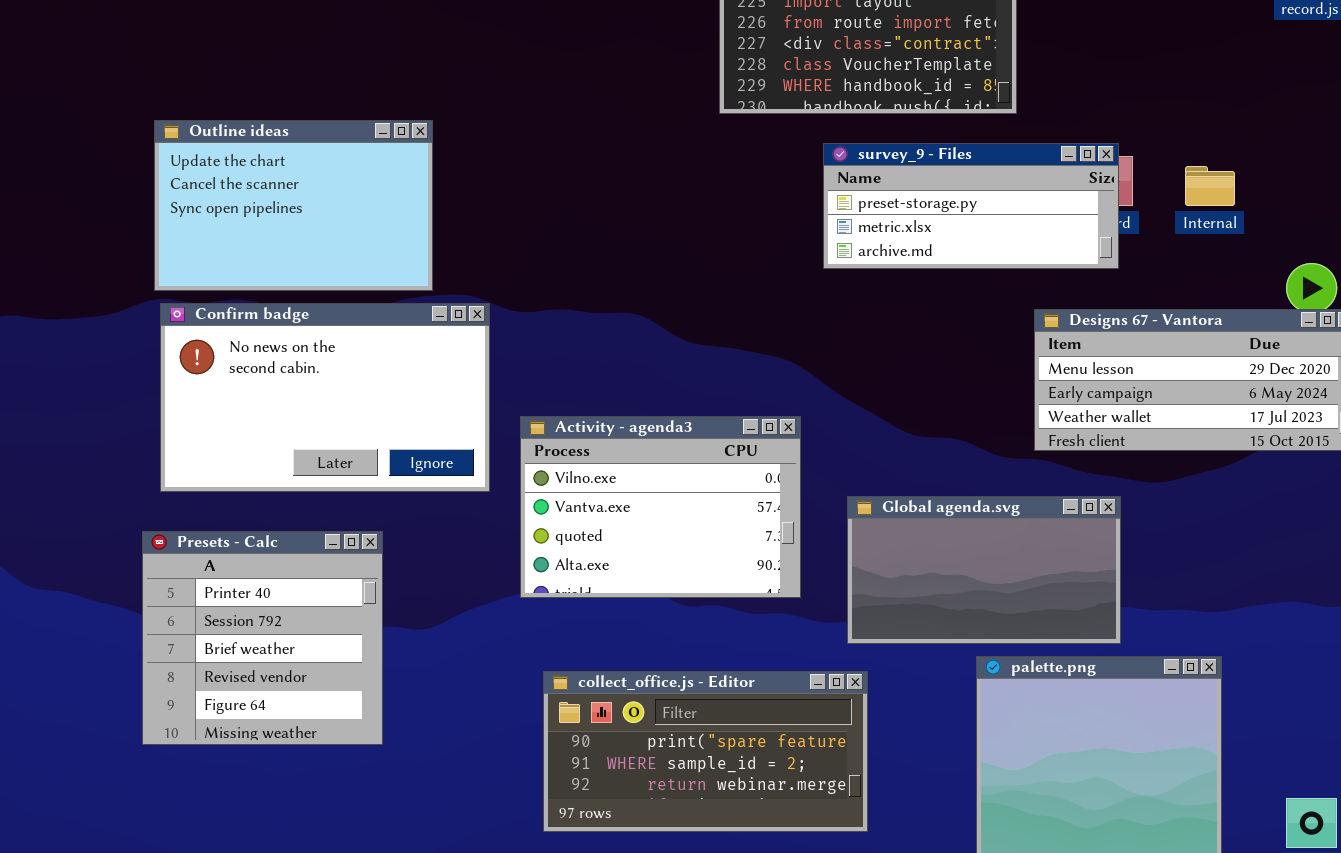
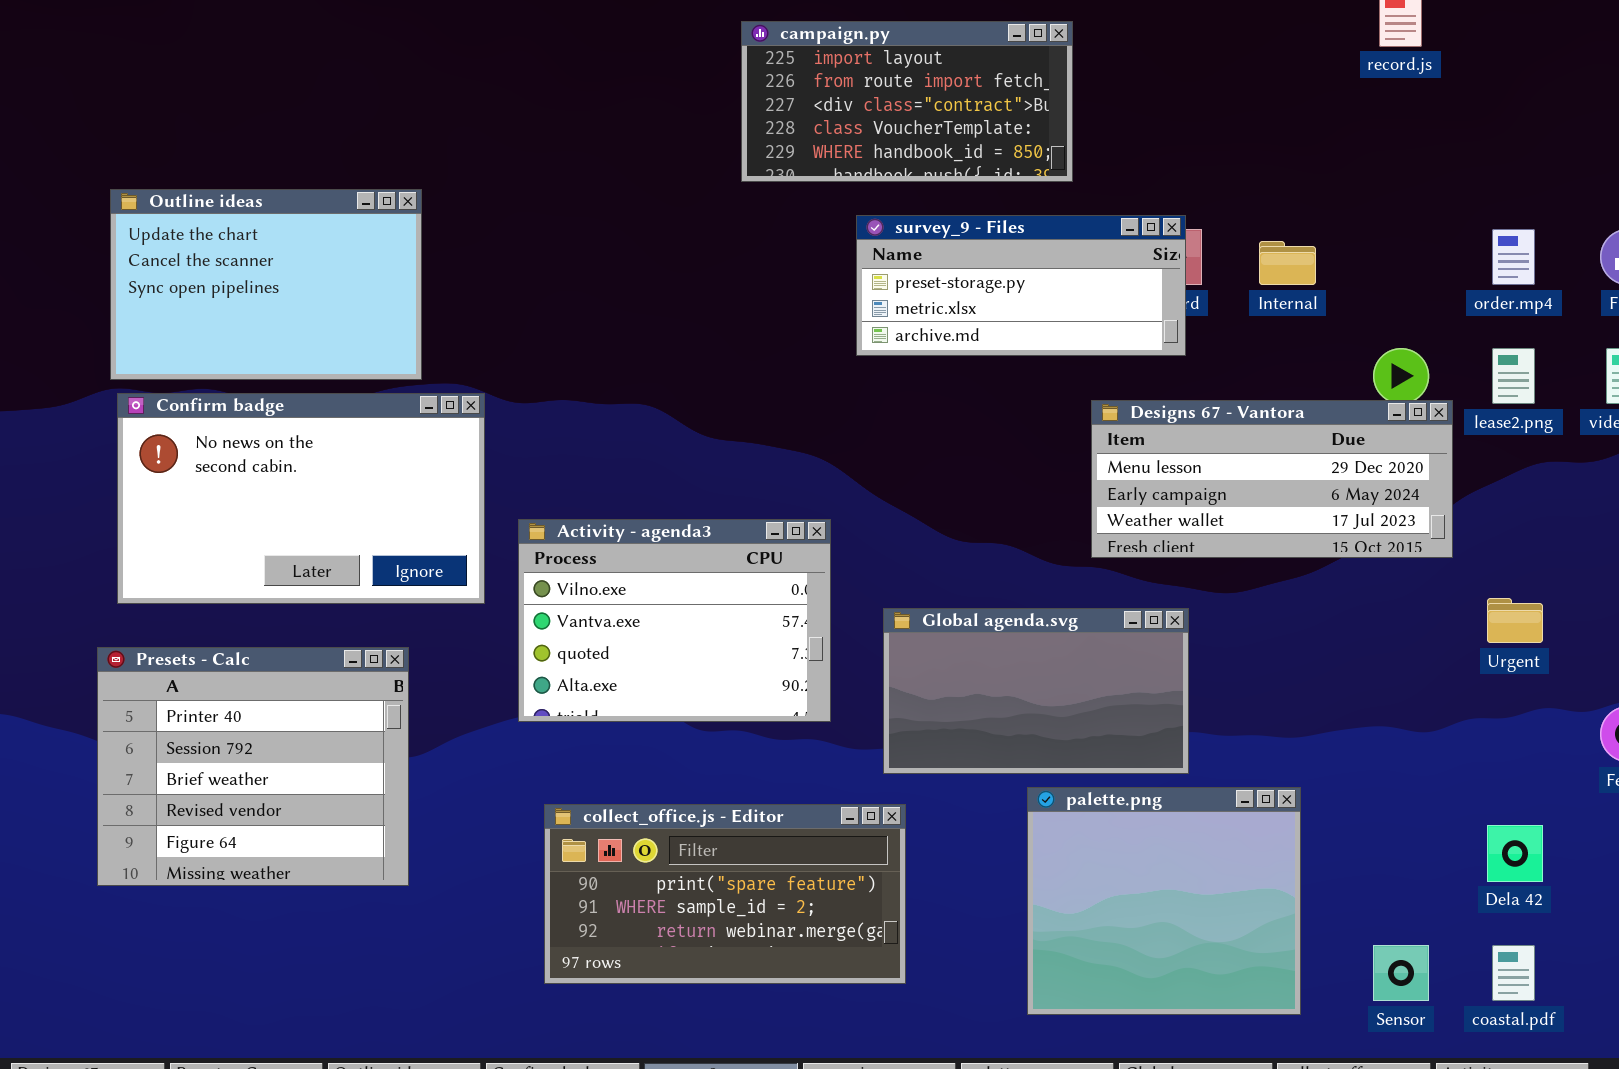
Presets - Calc: [142,531,383,745] -> [97,647,409,886], resized

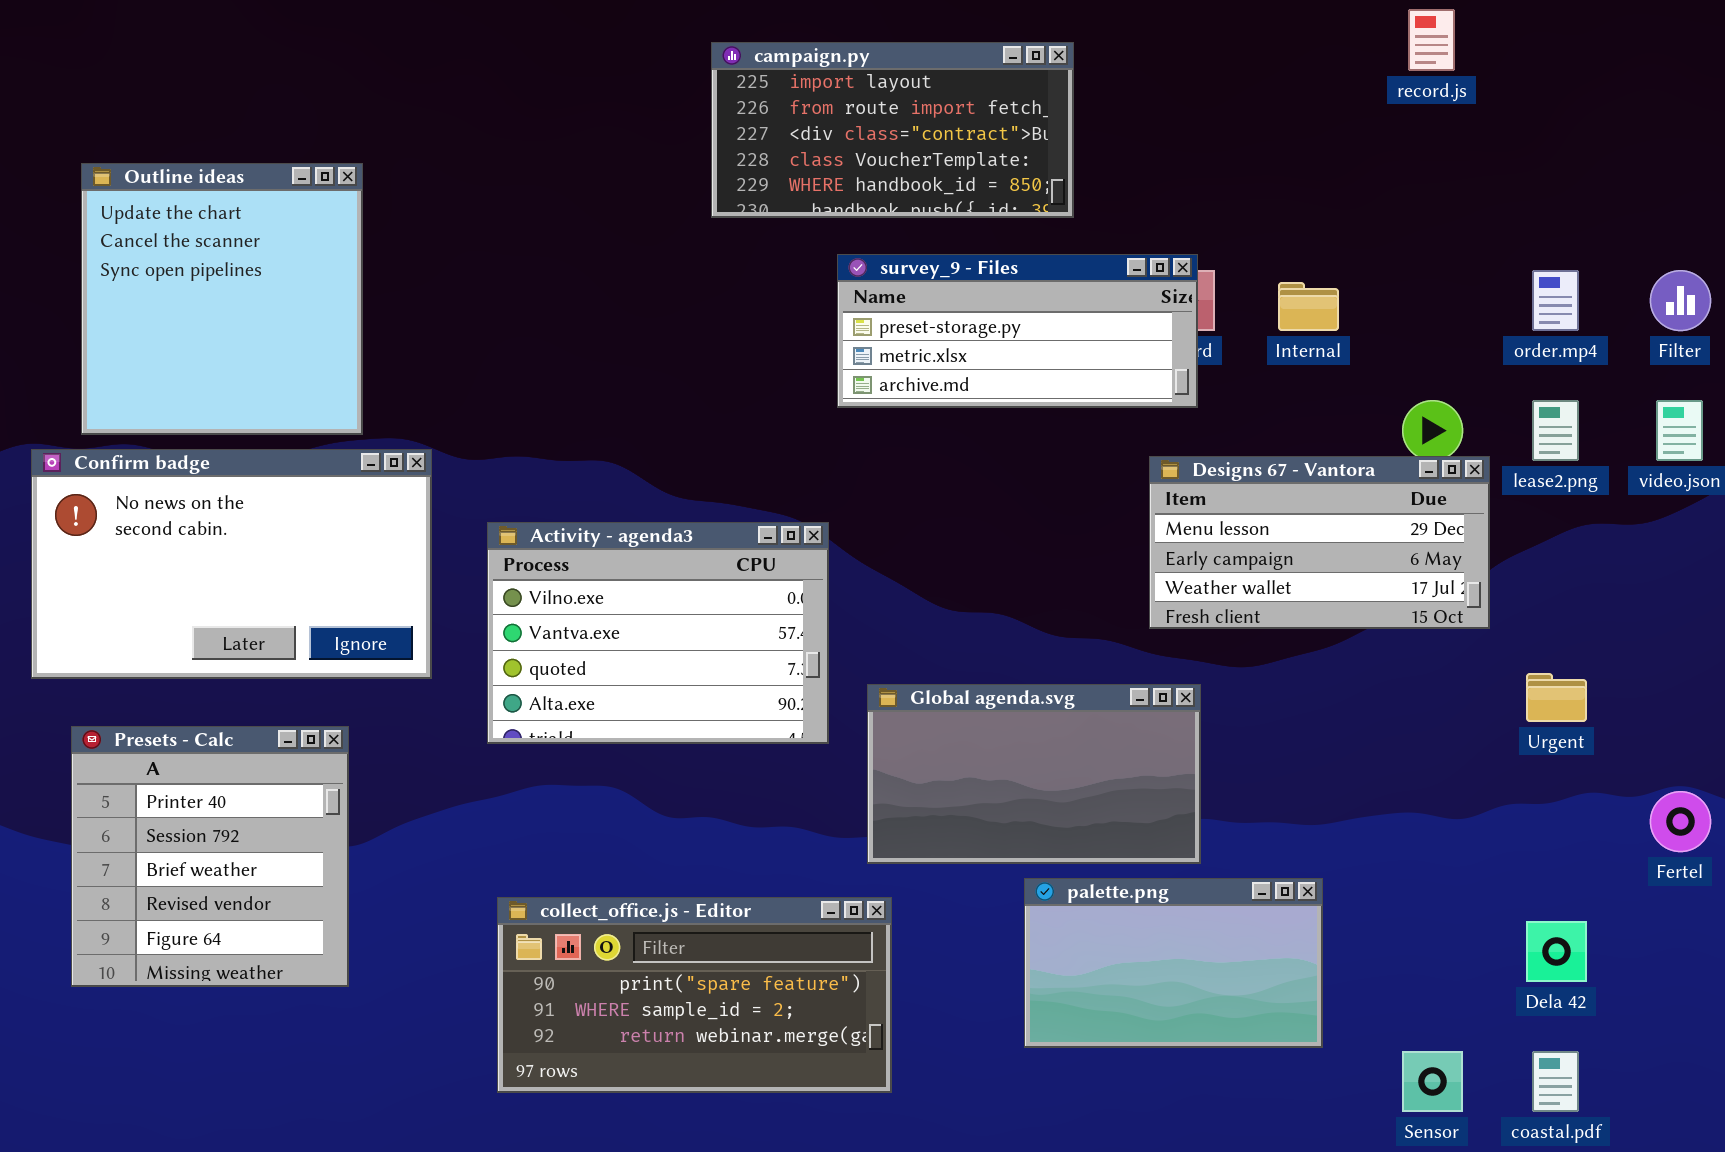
Outline ideas: [110,189,422,380] -> [81,163,363,435], resized
Designs 67 - Vantora: [1091,400,1453,558] -> [1149,456,1490,629], resized
Activity - agenda3: [518,519,831,722] -> [487,522,829,744], moved
Presets - Calc: [97,647,409,886] -> [71,726,349,987], resized
palette.png: [1027,787,1301,1015] -> [1024,878,1323,1048], resized

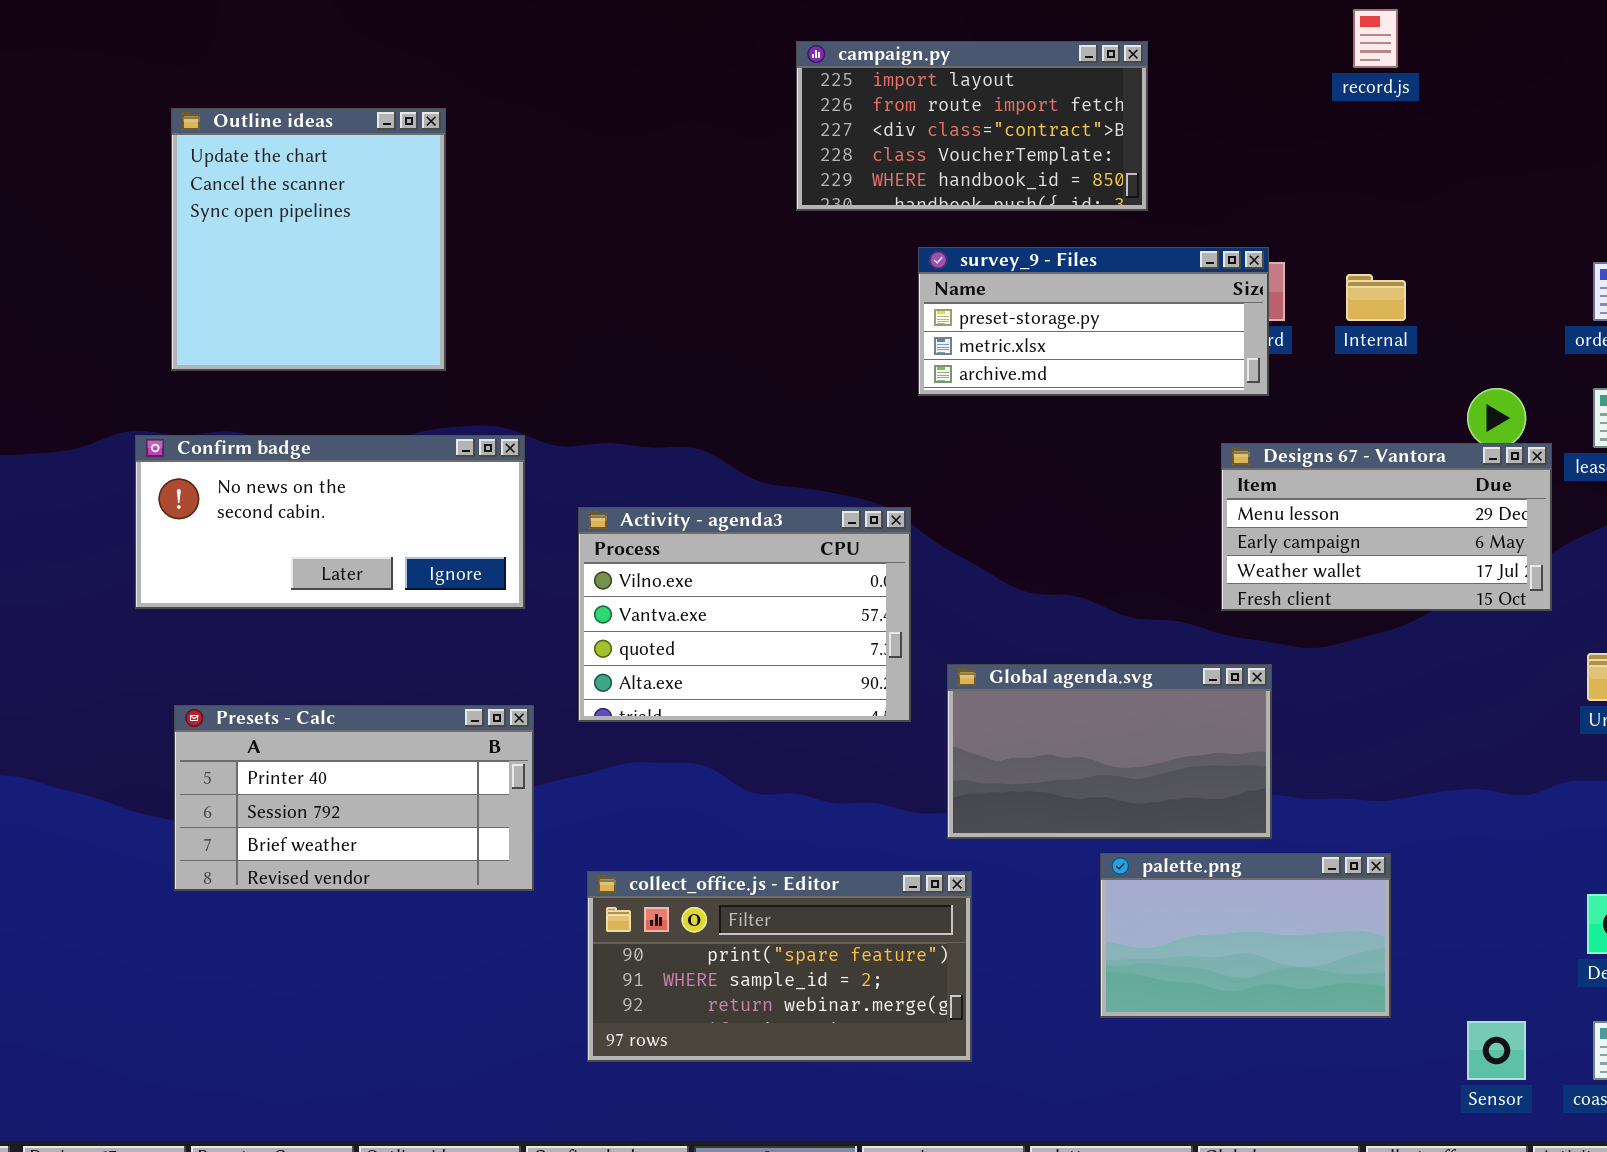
record.js: [1408,9,1455,71] -> [1353,9,1398,68], moved
Outline ideas: [81,163,363,435] -> [171,108,446,371], moved
Confirm badge: [31,449,432,679] -> [135,435,525,609], resized
Presets - Calc: [71,726,349,987] -> [174,705,534,891], resized

